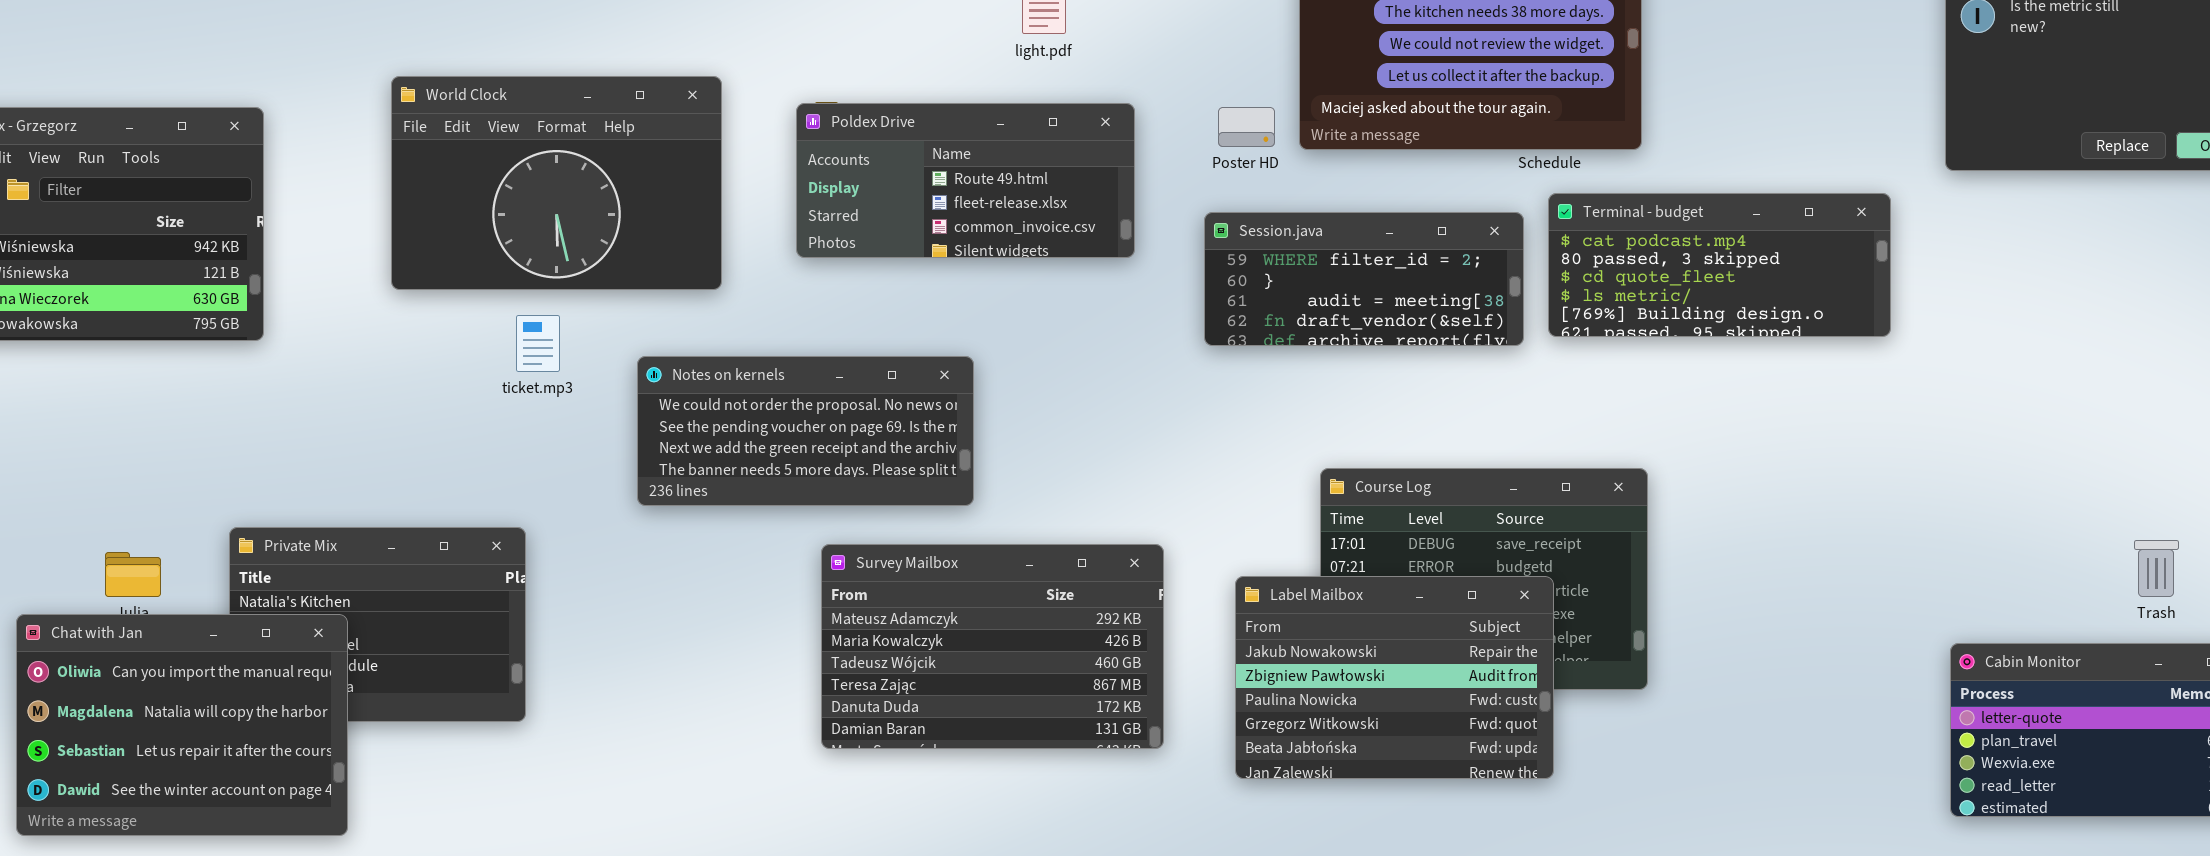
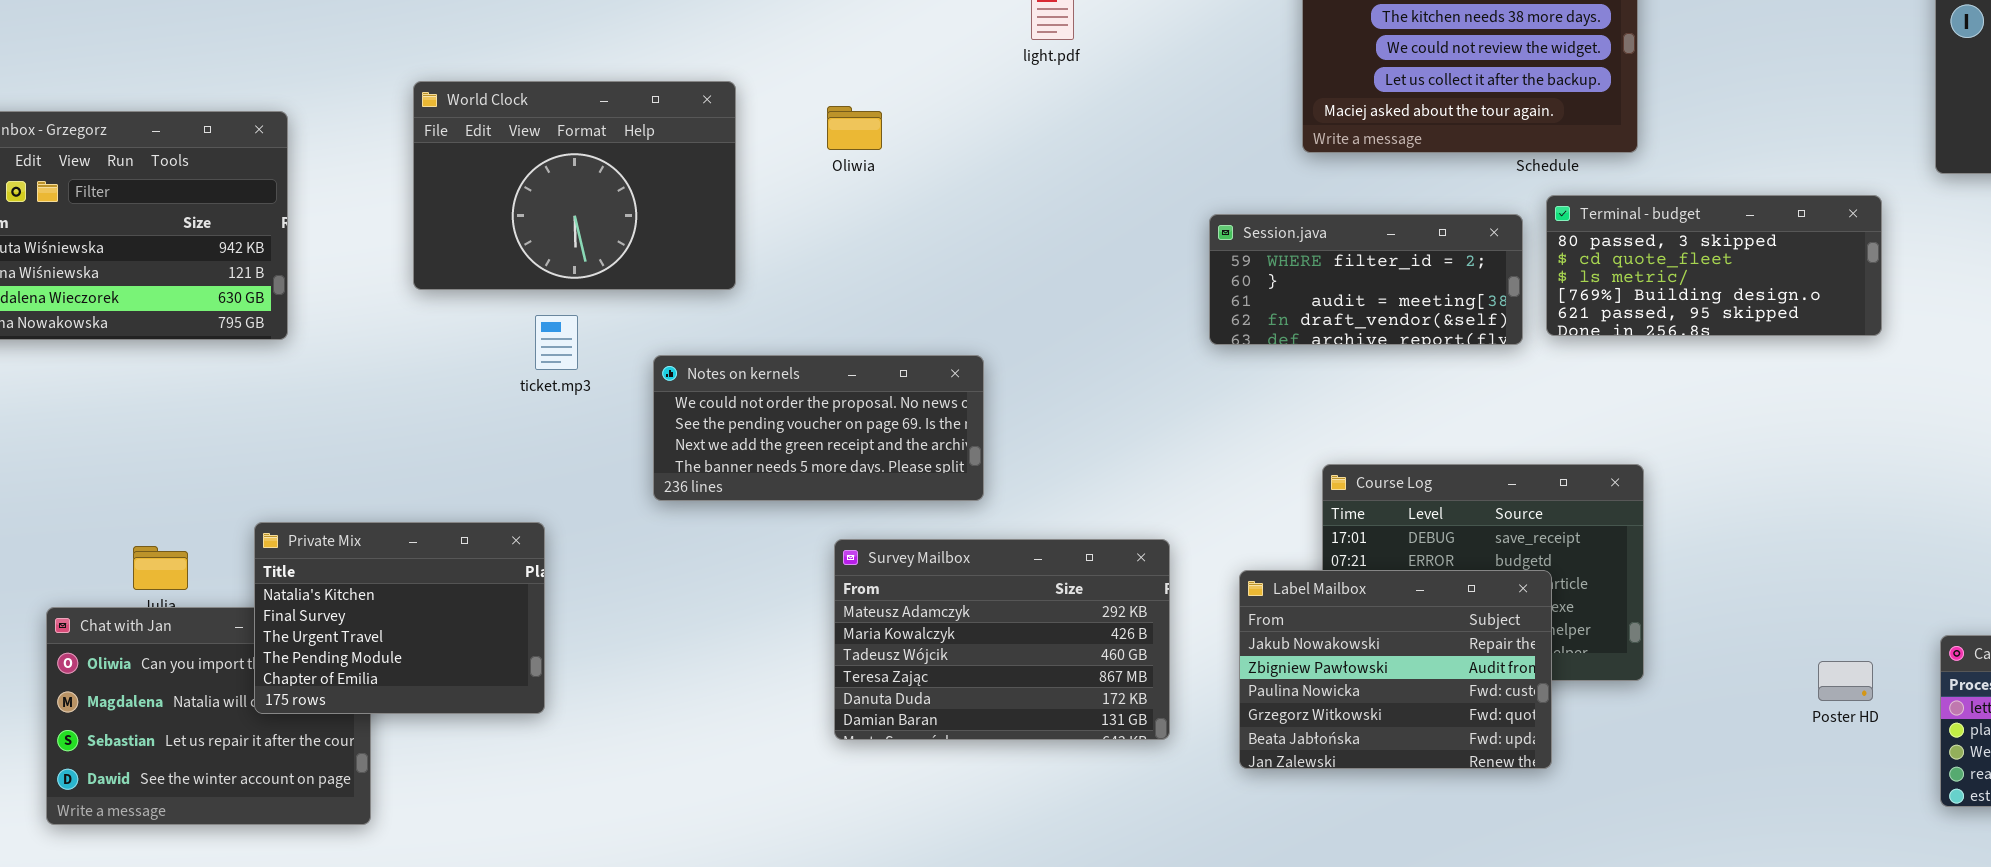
Poldex Drive: [796,103,1135,258] -> none, closed
Poster HD: [1218,107,1275,147] -> [1818,661,1873,701], moved
Terminal - budget: [1548,193,1891,337] -> [1546,195,1882,336], scrolled down 1 row
Private Mix: [229,527,526,722] -> [254,522,545,714], raised

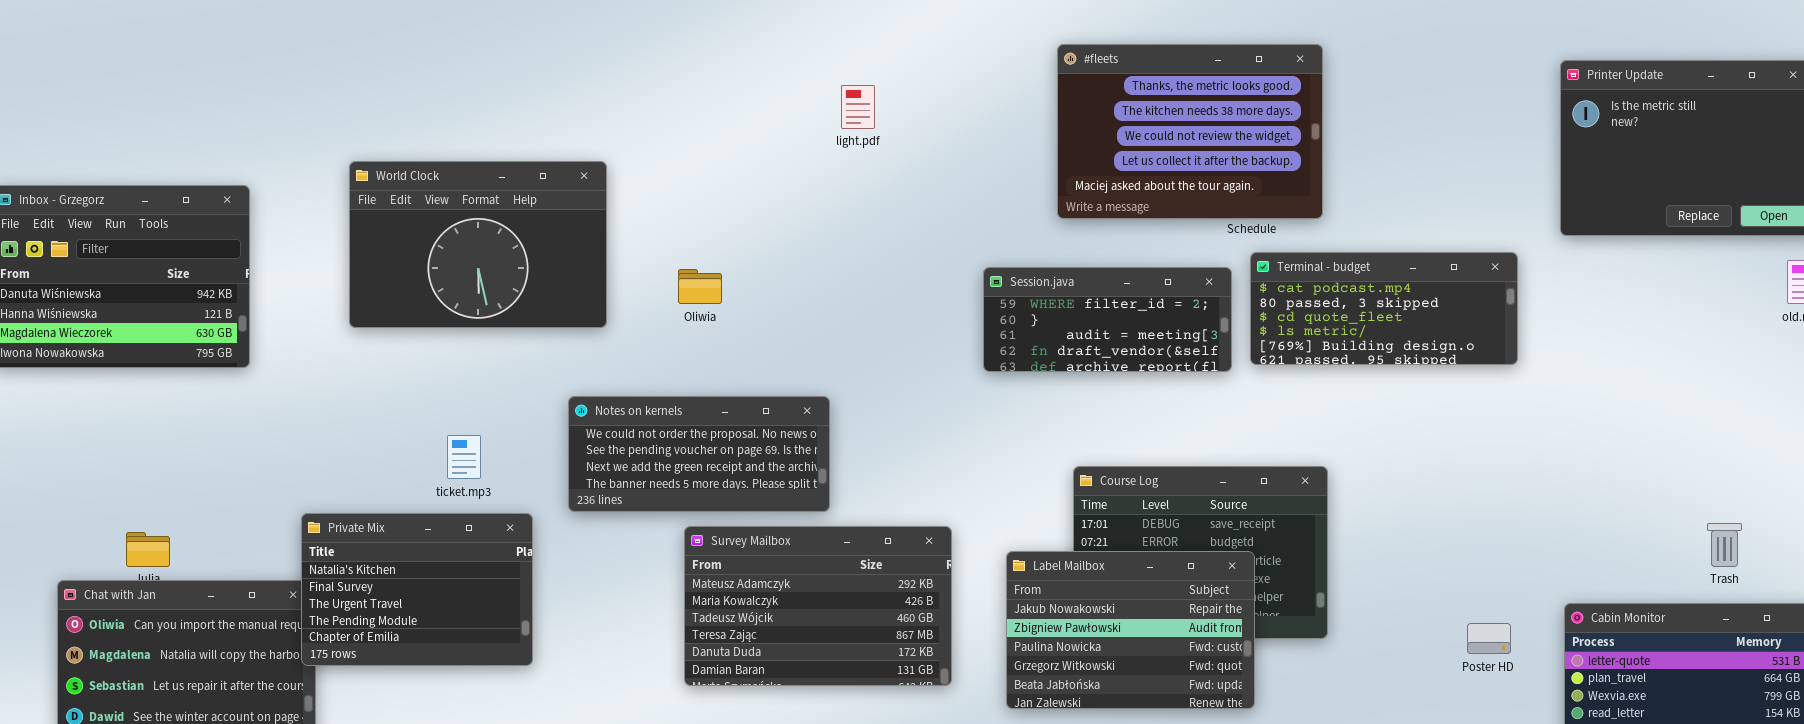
Oliwia: [827,106,882,150] -> [678,269,722,304], moved
Terminal - budget: [1546,195,1882,336] -> [1250,252,1518,365], scrolled up 1 row
ticket.mp3: [535,315,578,370] -> [447,435,481,479], moved
Notes on kernels: [653,355,984,501] -> [568,396,830,512], moved
Private Mix: [254,522,545,714] -> [301,513,533,666], moved

